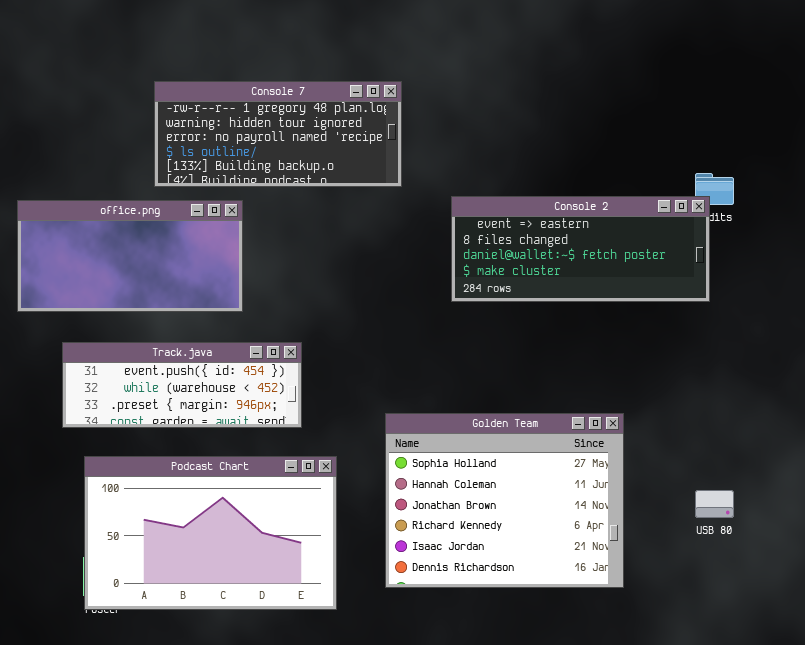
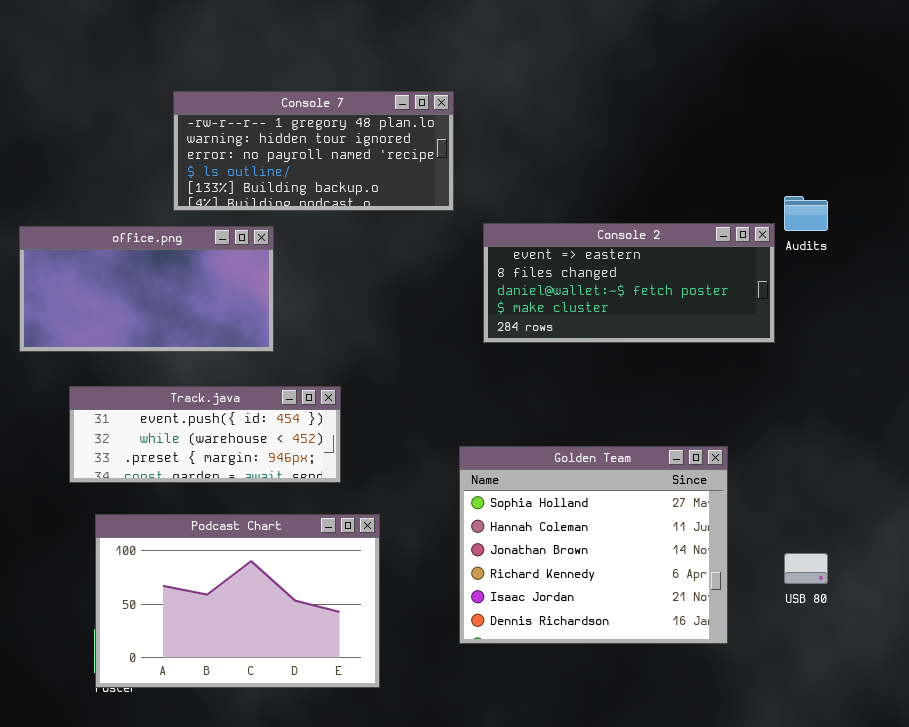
Console 2: [451,196,710,302] -> [483,223,775,343], moved
Golden Team: [385,413,624,588] -> [459,446,728,644], moved

